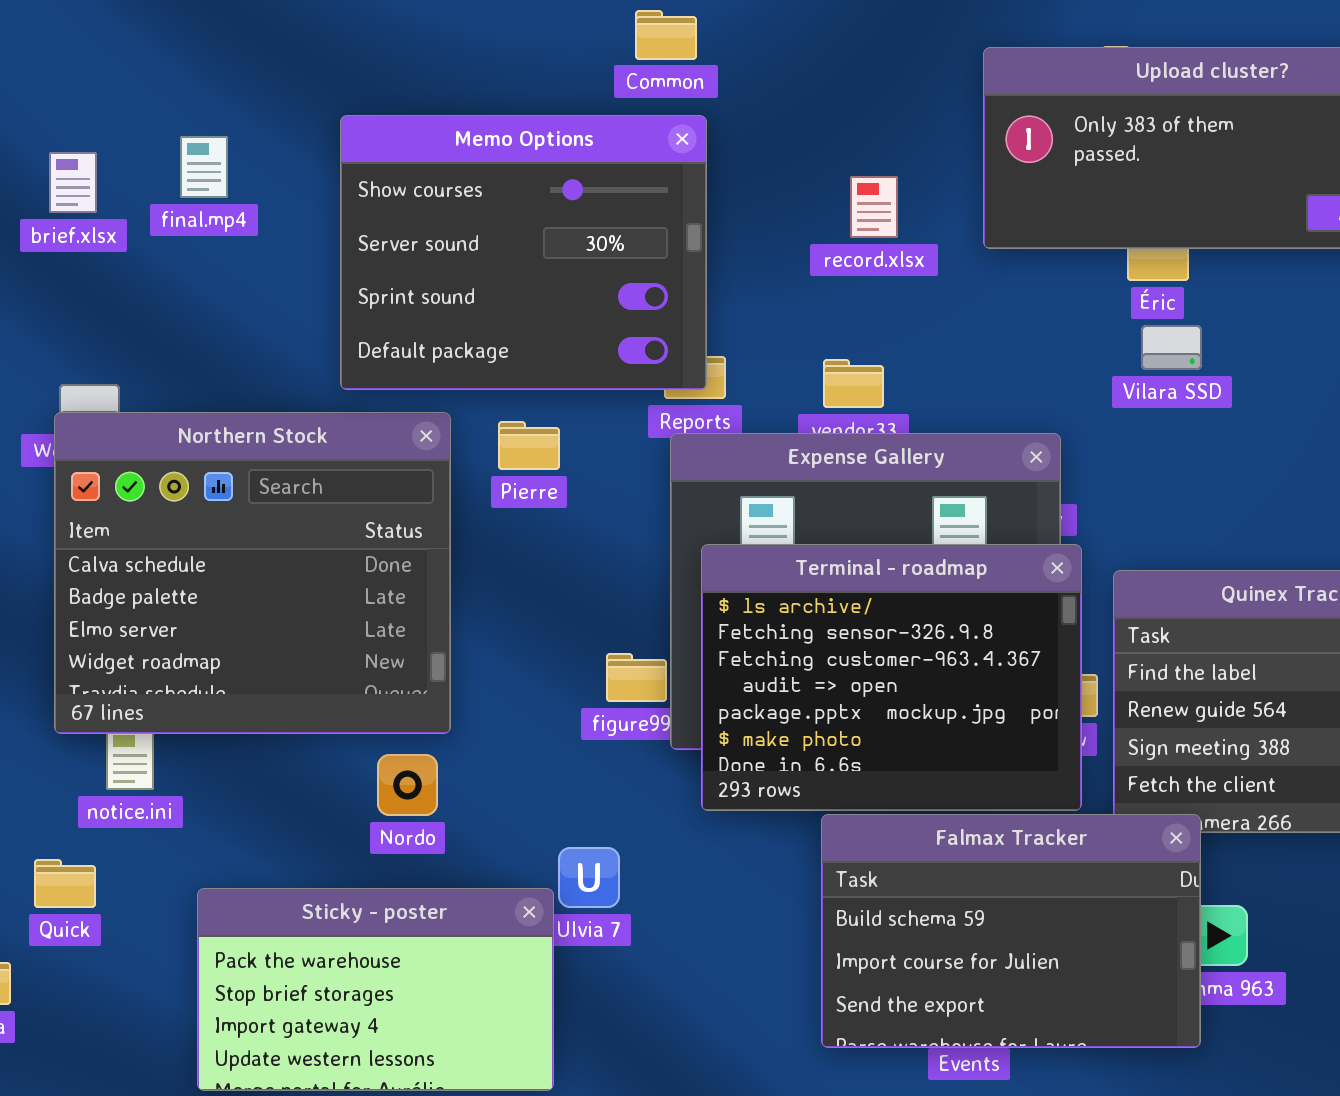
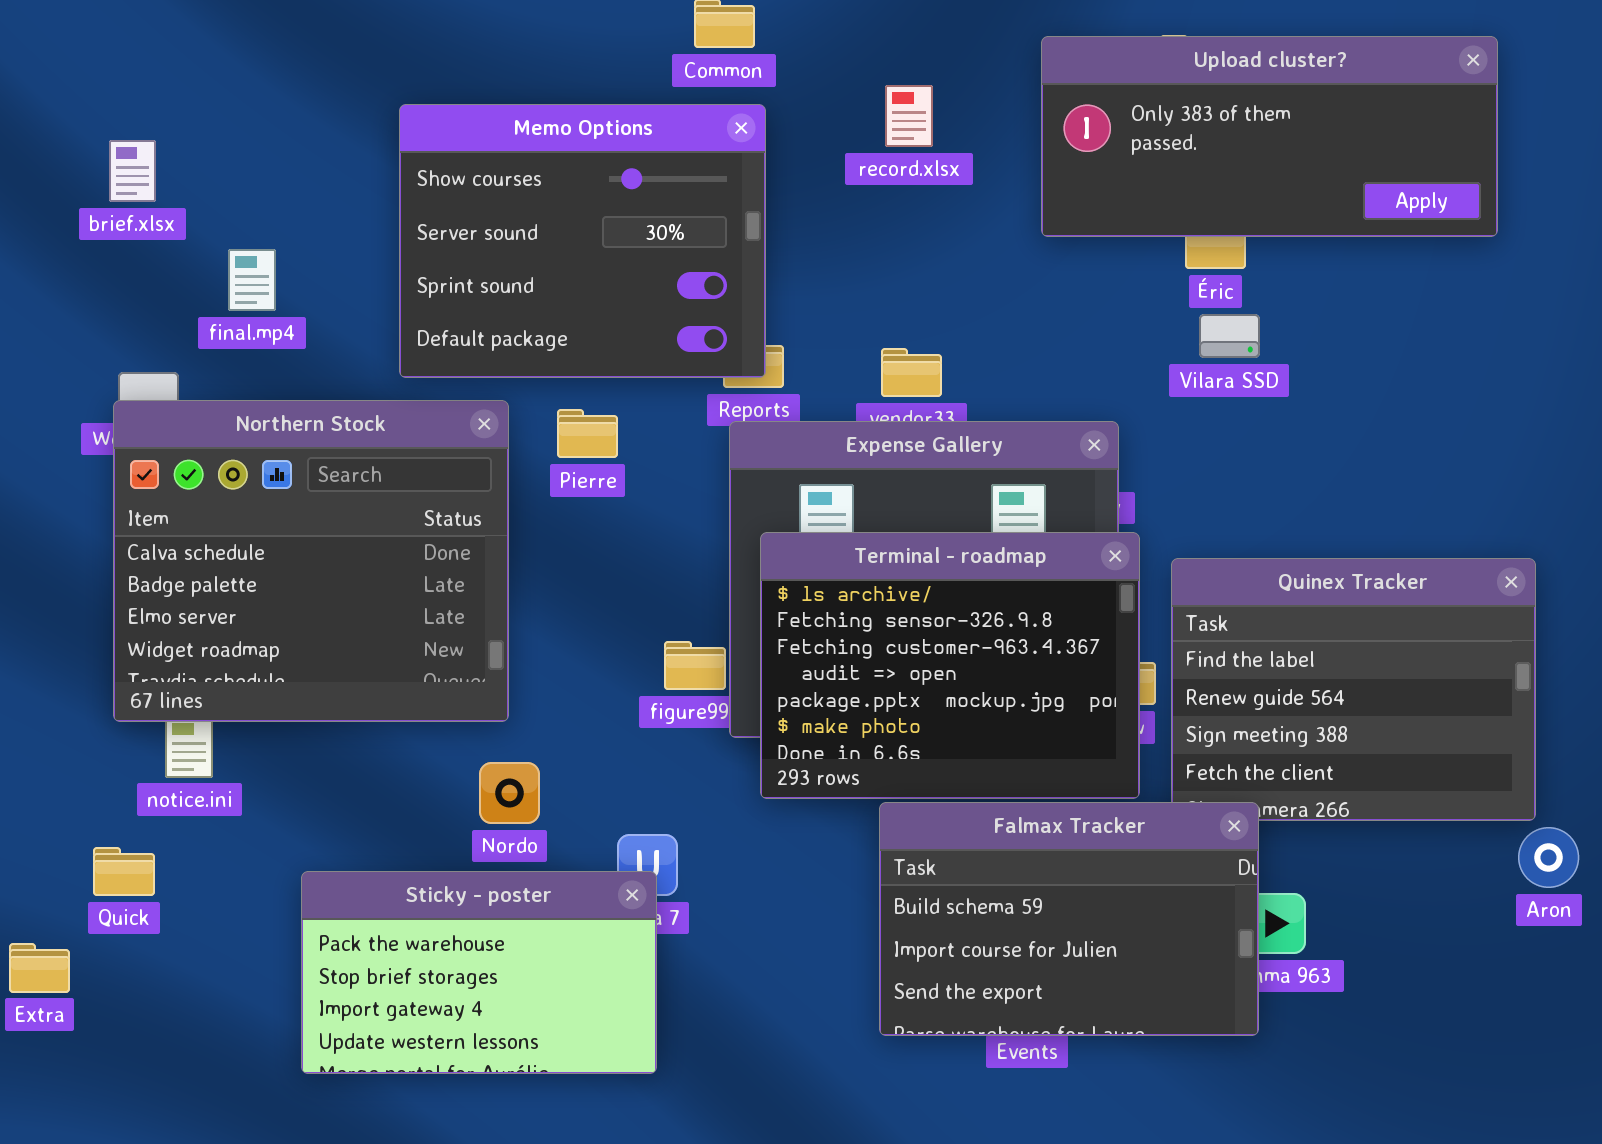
final.mp4: [180,136,228,198] -> [228,249,276,311], moved
record.xlsx: [850,176,898,238] -> [885,85,933,147], moved
Nordo: [377,754,438,816] -> [479,762,540,824], moved
Sticky - poster: [197,888,554,1091] -> [301,871,657,1074], moved

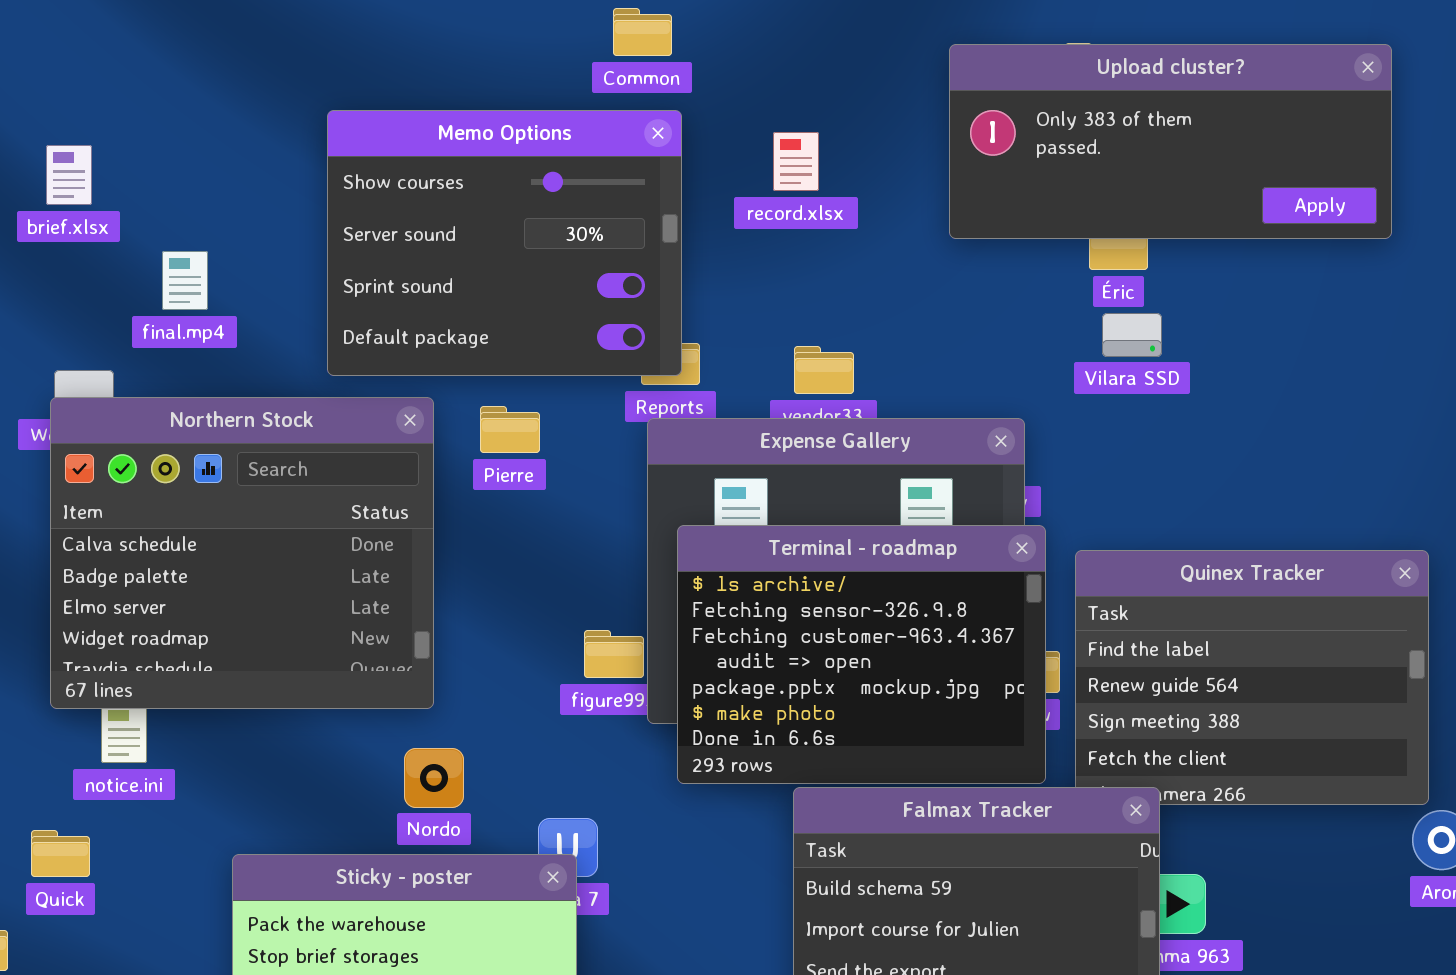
record.xlsx: [885,85,933,147] -> [773,132,819,191], moved

